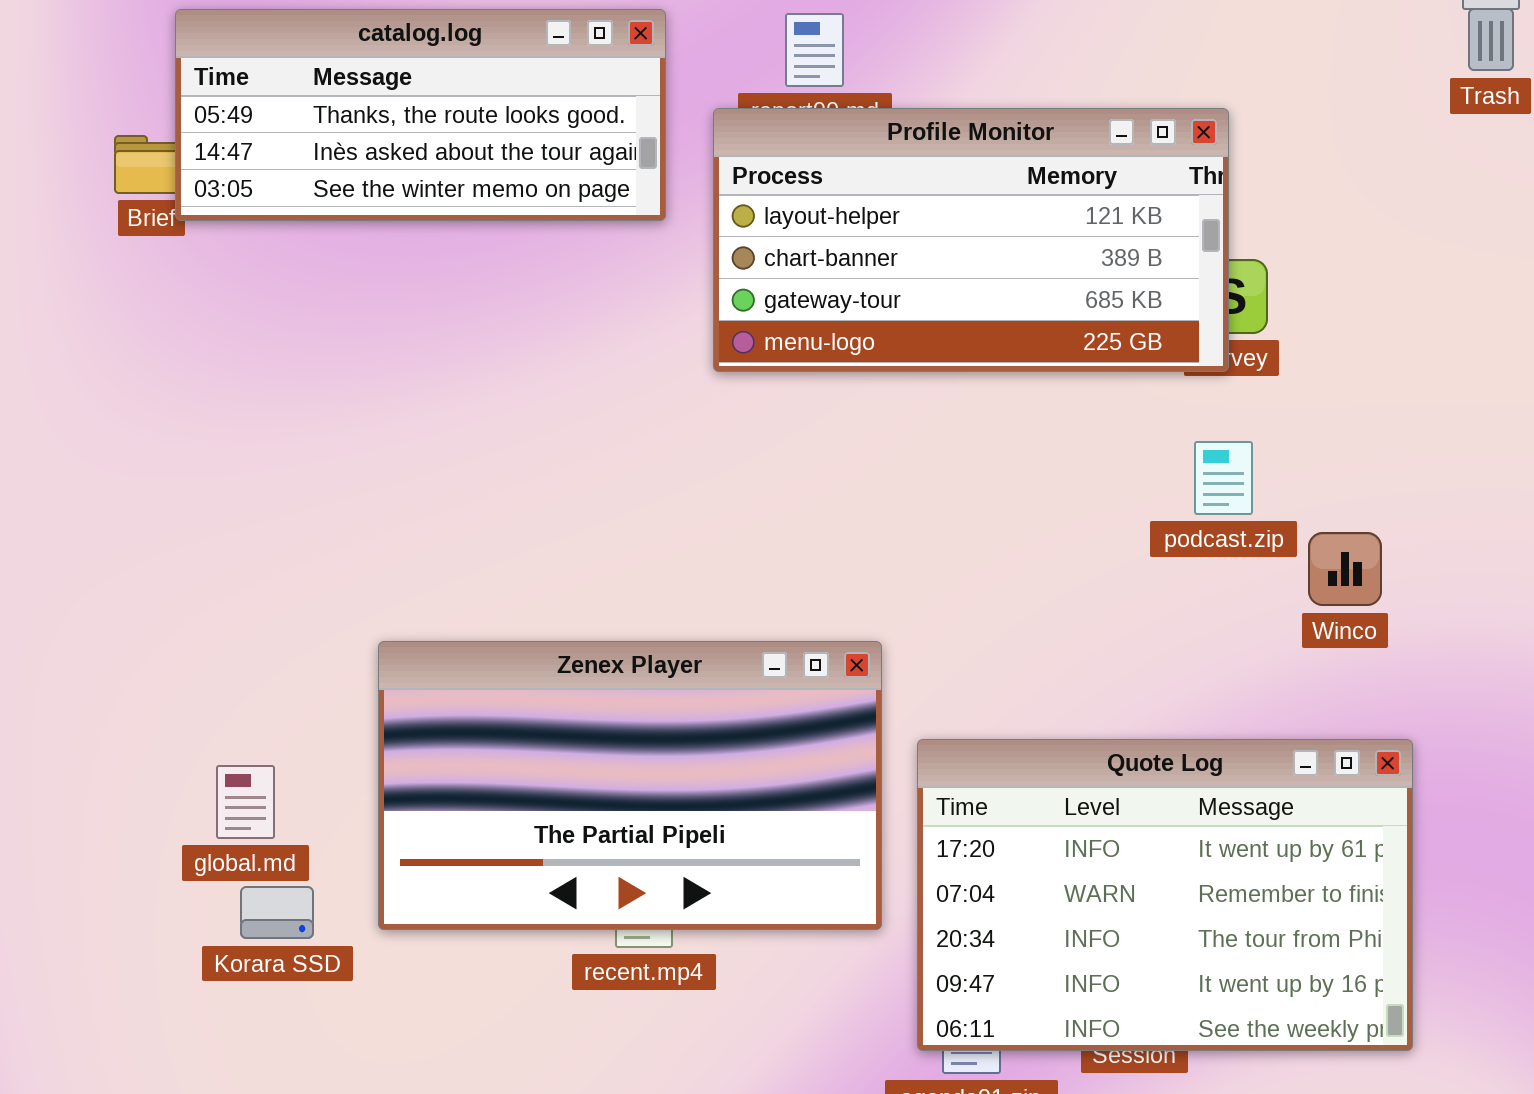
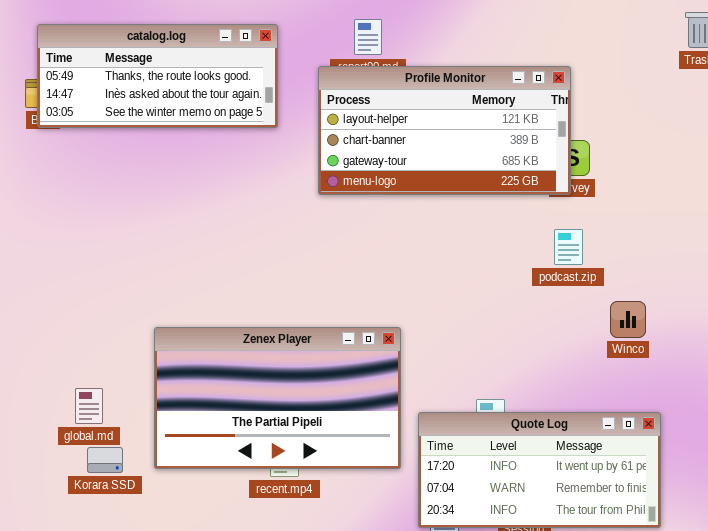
catalog.log: [175,9,666,221] -> [37,24,278,128], moved
Winco: [1308,532,1382,606] -> [610,301,646,338], moved
Quote Log: [917,739,1413,1051] -> [418,412,661,528], resized

